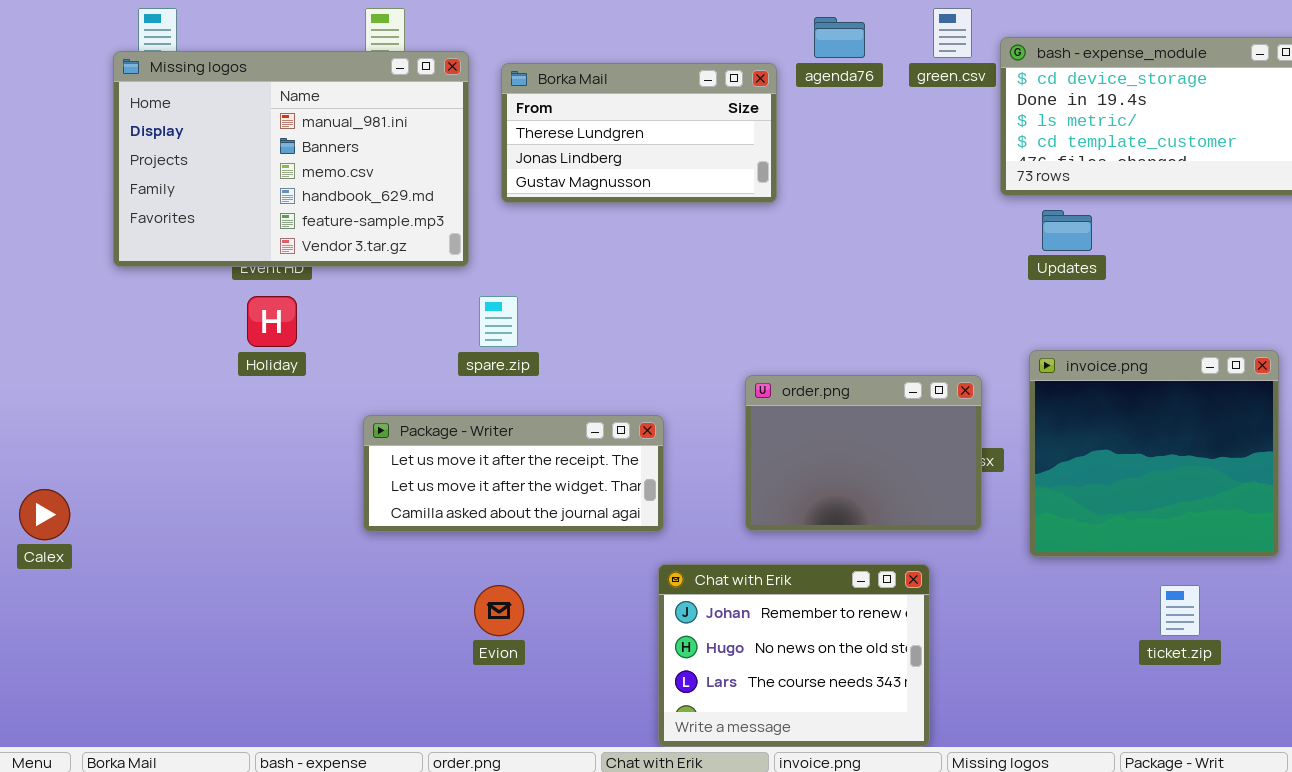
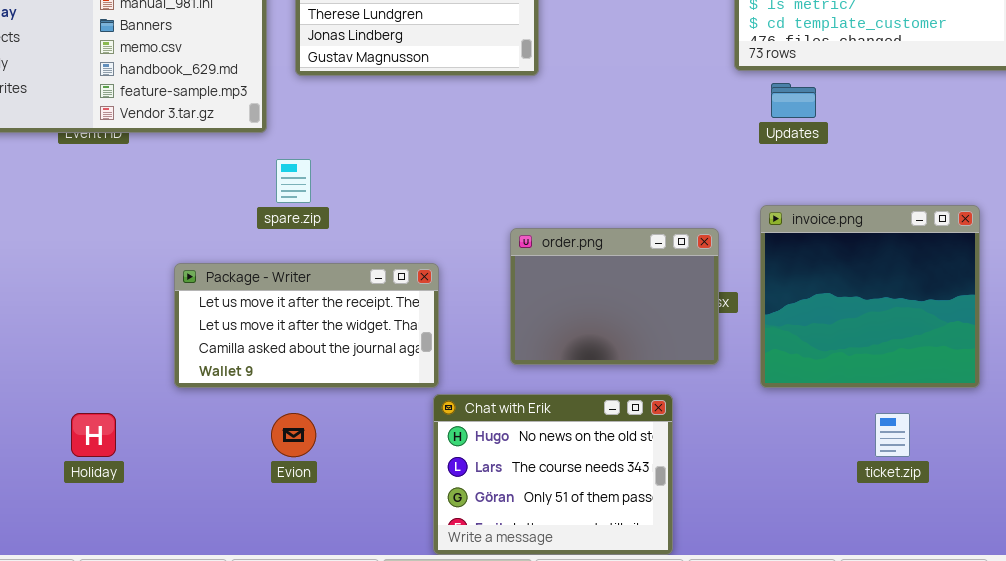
Holiday: [247,296,297,347] -> [71,413,116,457], moved
Package - Writer: [363,415,664,532] -> [174,263,439,388], resized
Chat with Erik: [658,564,930,747] -> [433,394,673,555], scrolled down 1 row

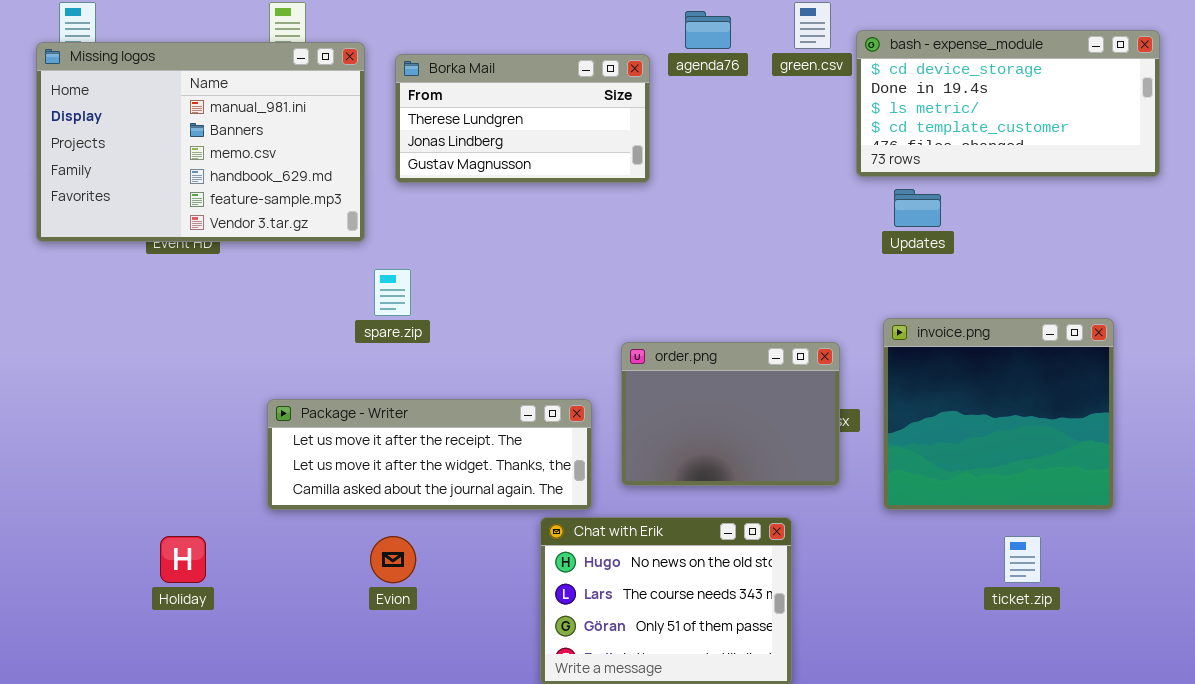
Package - Writer: [174,263,439,388] -> [267,399,592,510], resized

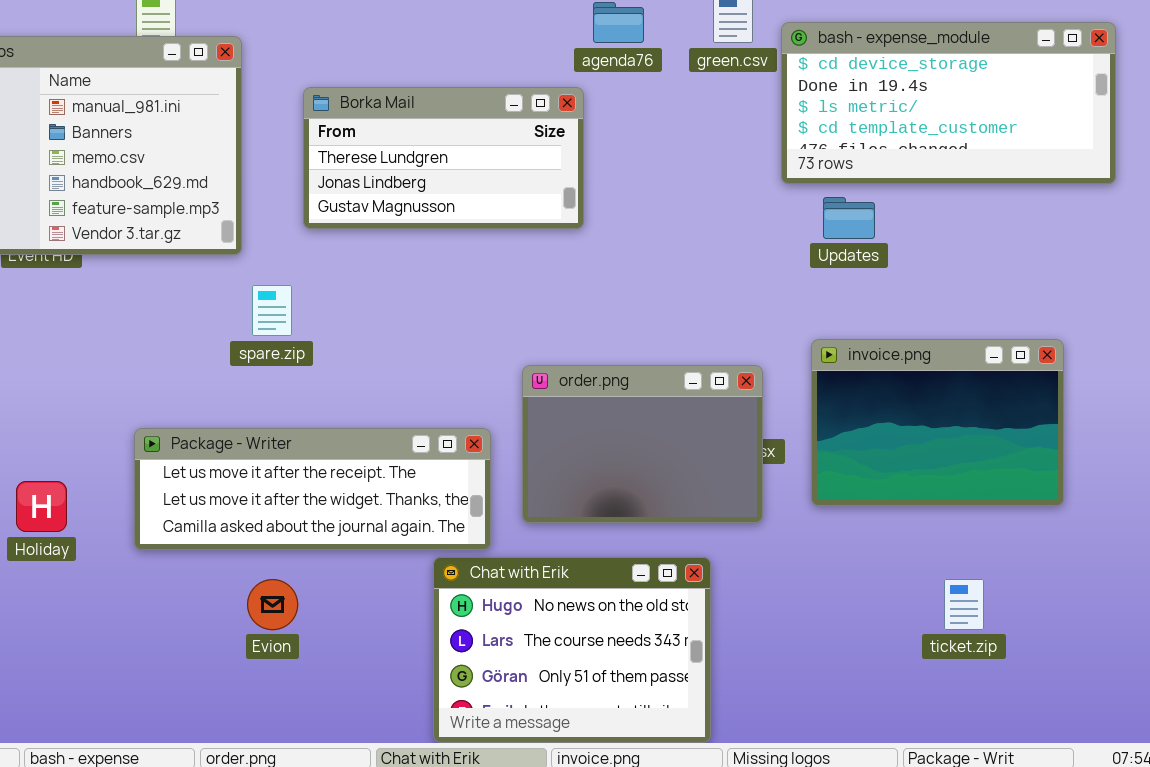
Borka Mail: [395,54,650,183] -> [303,87,584,229], moved
invoice.png: [883,318,1114,510] -> [811,339,1064,506], resized
Holiday: [160,536,206,583] -> [16,481,67,532], moved

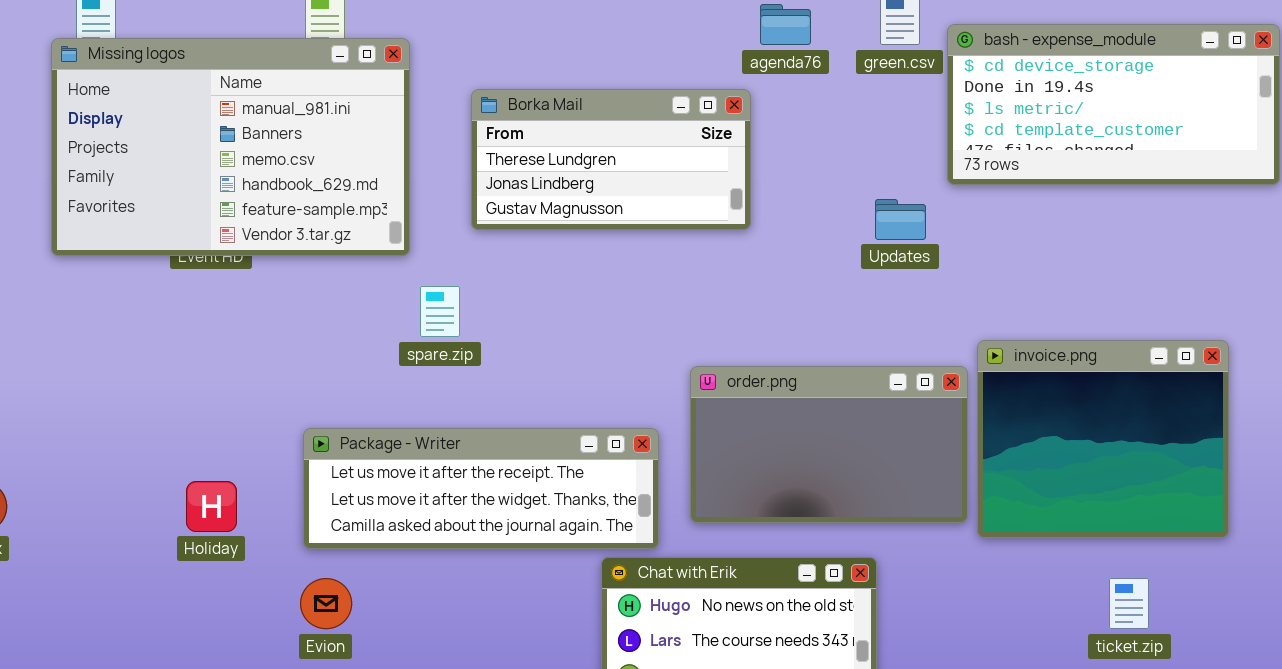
Updates: [823,197,875,239] -> [875,199,926,240], moved
invoice.png: [811,339,1064,506] -> [977,340,1229,538], resized
order.png: [522,365,763,523] -> [690,366,968,523], resized
Evion: [247,579,298,630] -> [300,578,352,629], moved

